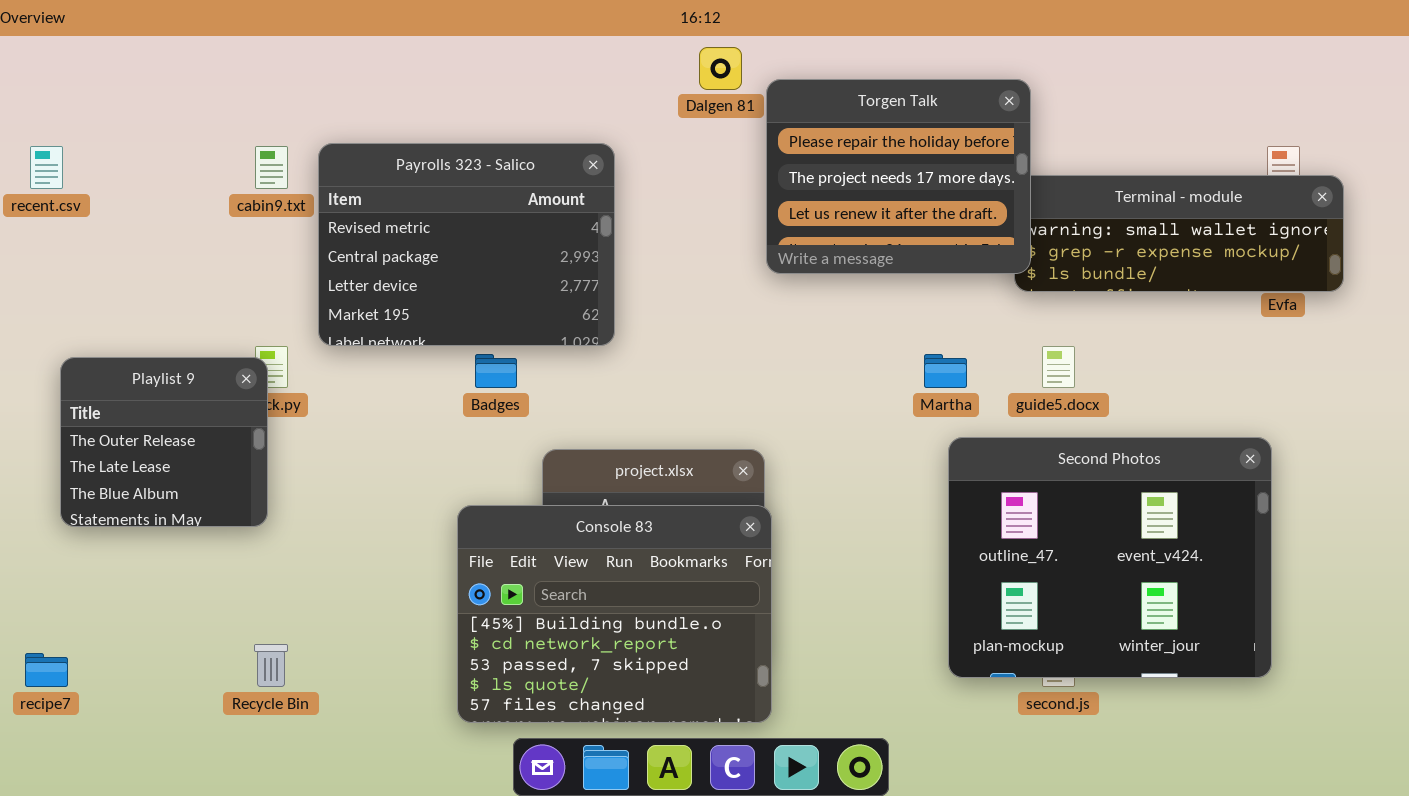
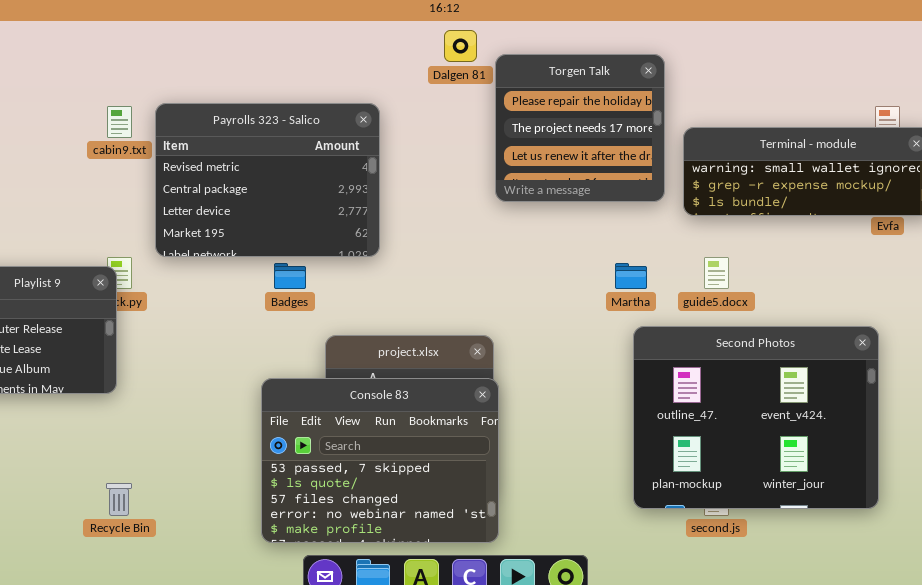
Torgen Talk: [766,79,1031,274] -> [495,54,665,202], resized
Console 83: [457,505,772,723] -> [261,378,499,543], scrolled down 2 rows

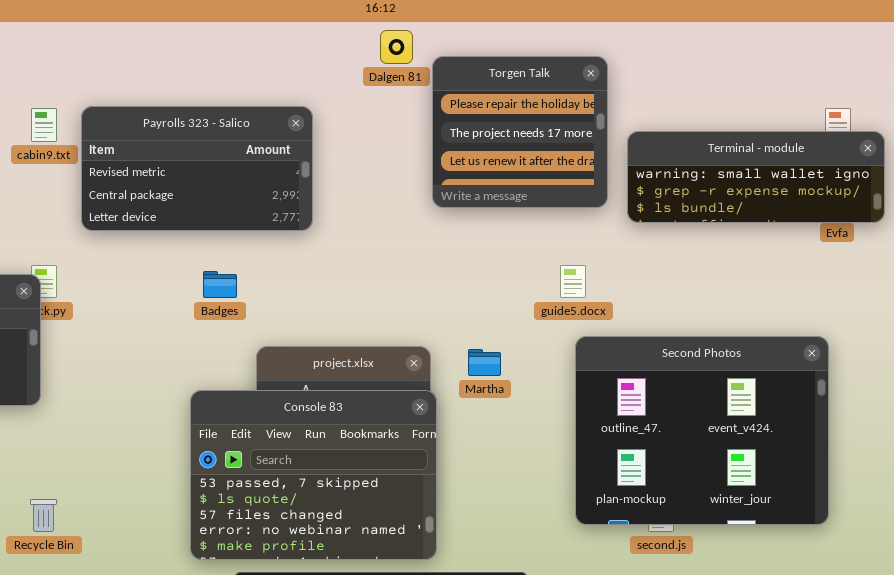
Payrolls 323 - Salico: [155,103,380,257] -> [81,106,313,231], resized
guide5.docx: [704,257,729,289] -> [560,265,586,298], moved
Martha: [615,263,647,289] -> [468,349,501,376], moved

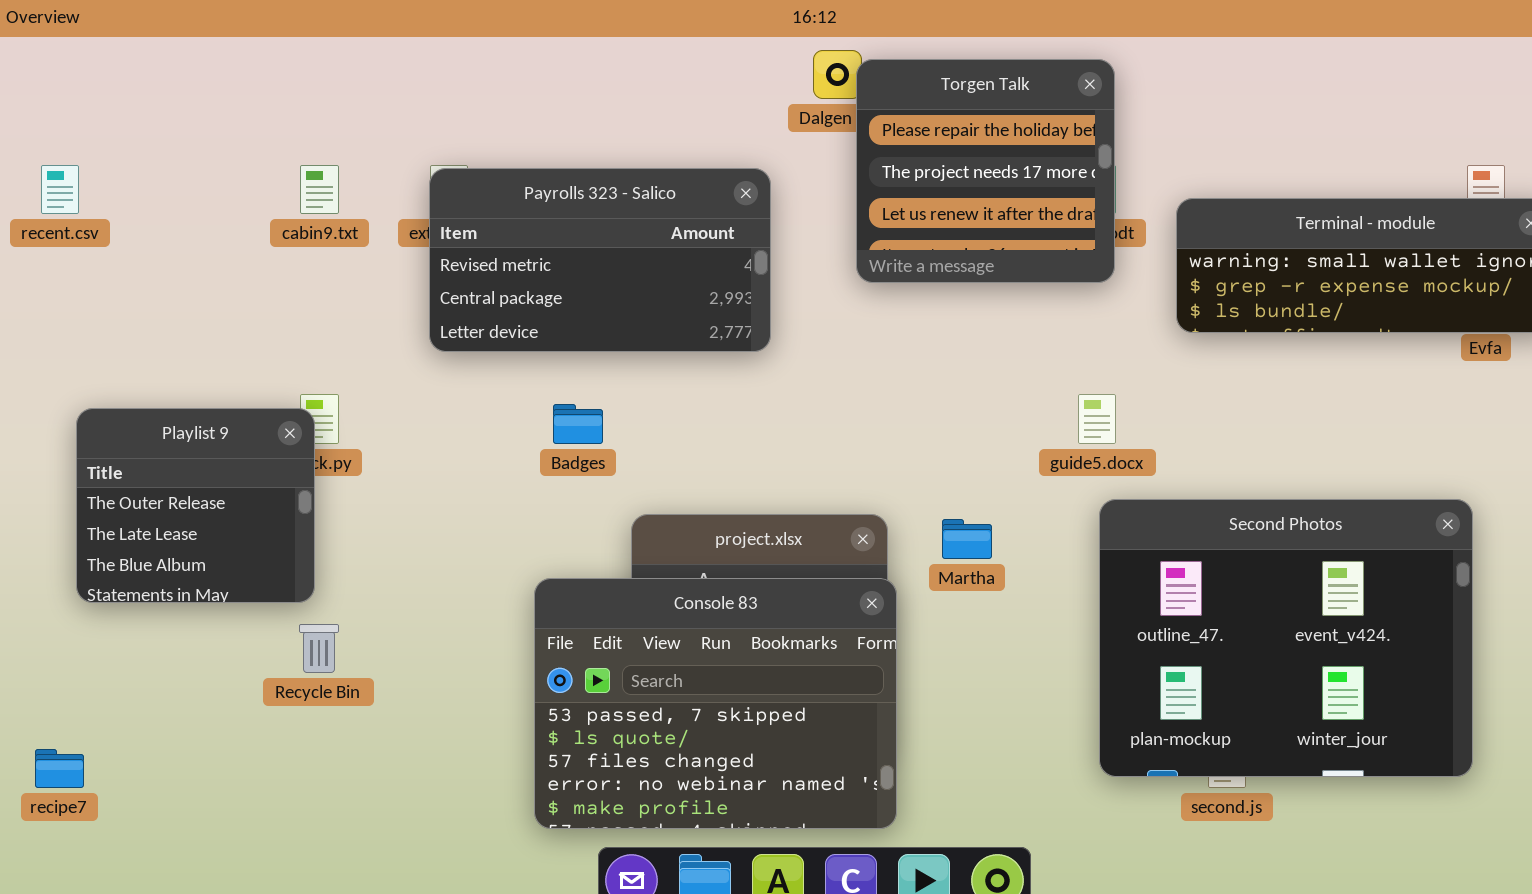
Torgen Talk: [432,56,608,208] -> [856,59,1115,283], moved
Payrolls 323 - Salico: [81,106,313,231] -> [429,168,771,352], moved
Recycle Bin: [30,499,57,532] -> [299,624,339,673], moved

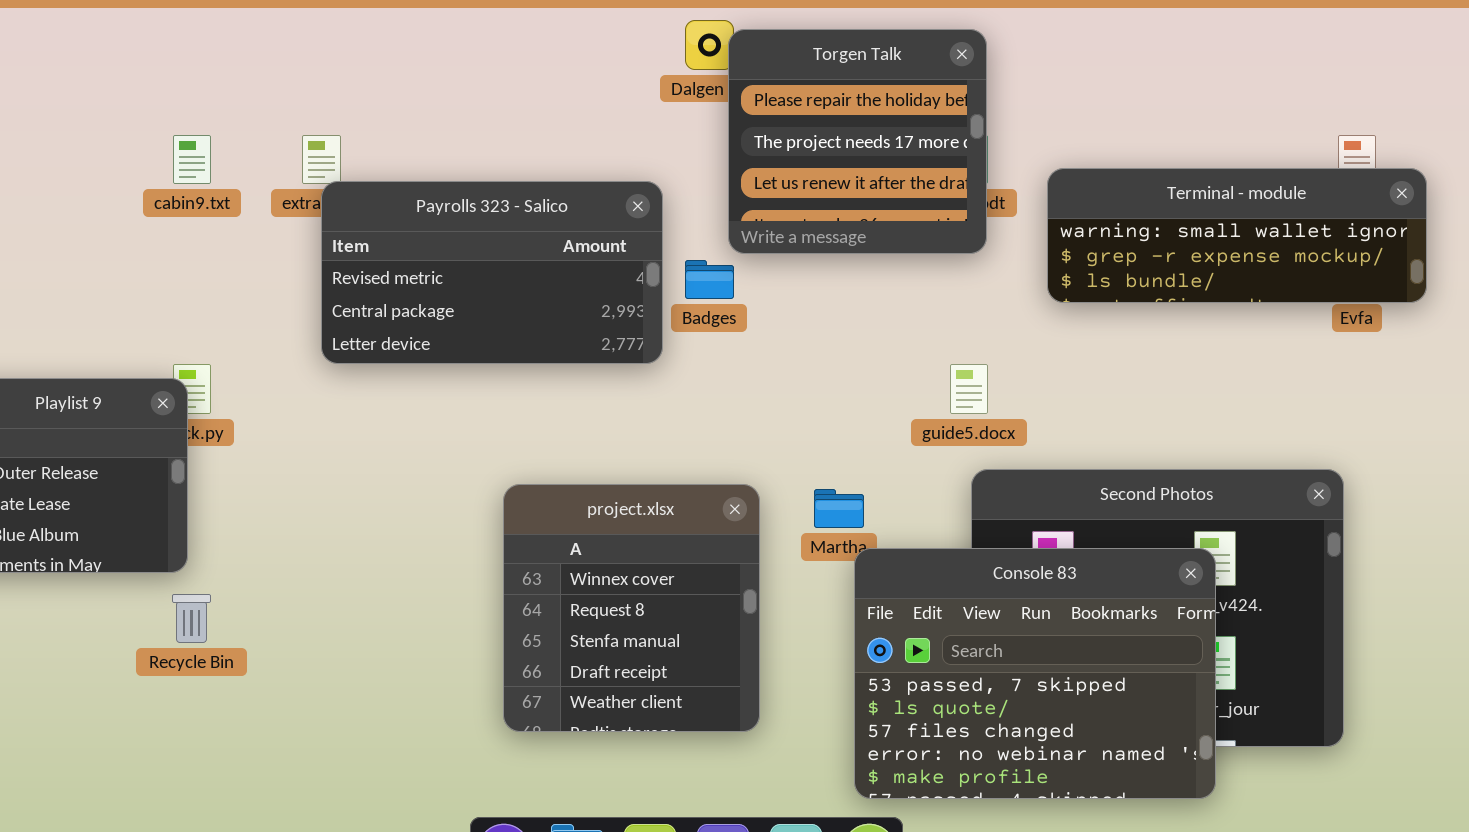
Payrolls 323 - Salico: [429,168,771,352] -> [321,181,663,364], moved
Badges: [553,404,603,444] -> [685,260,734,299], moved
Console 83: [534,578,897,829] -> [854,548,1216,799], moved

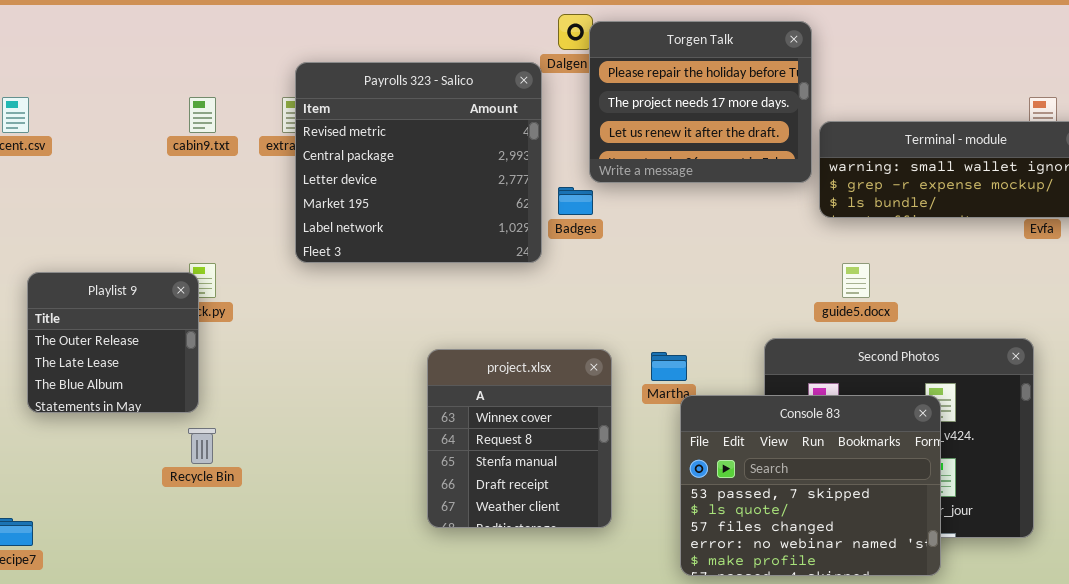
Torgen Talk: [728,29,987,254] -> [589,21,812,183], resized
Payrolls 323 - Salico: [321,181,663,364] -> [295,62,542,263], resized
guide5.docx: [950,364,988,414] -> [842,263,870,298], moved

